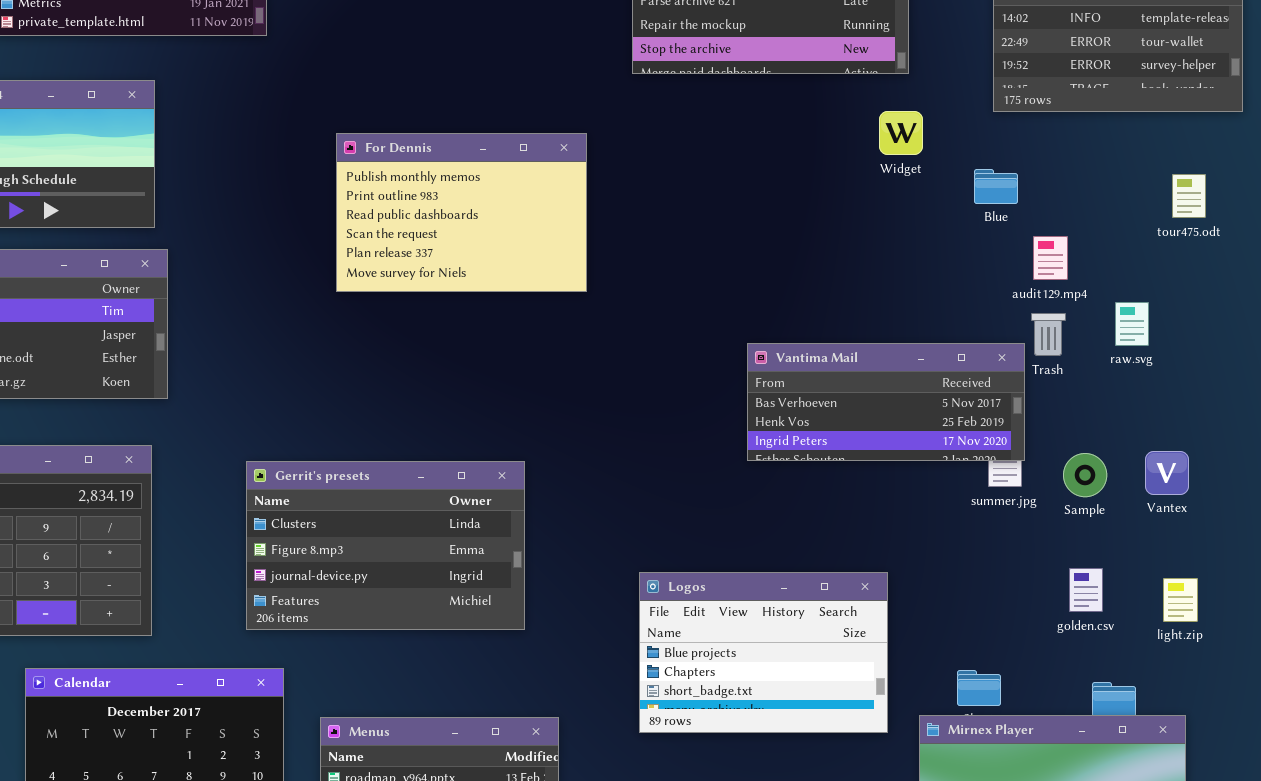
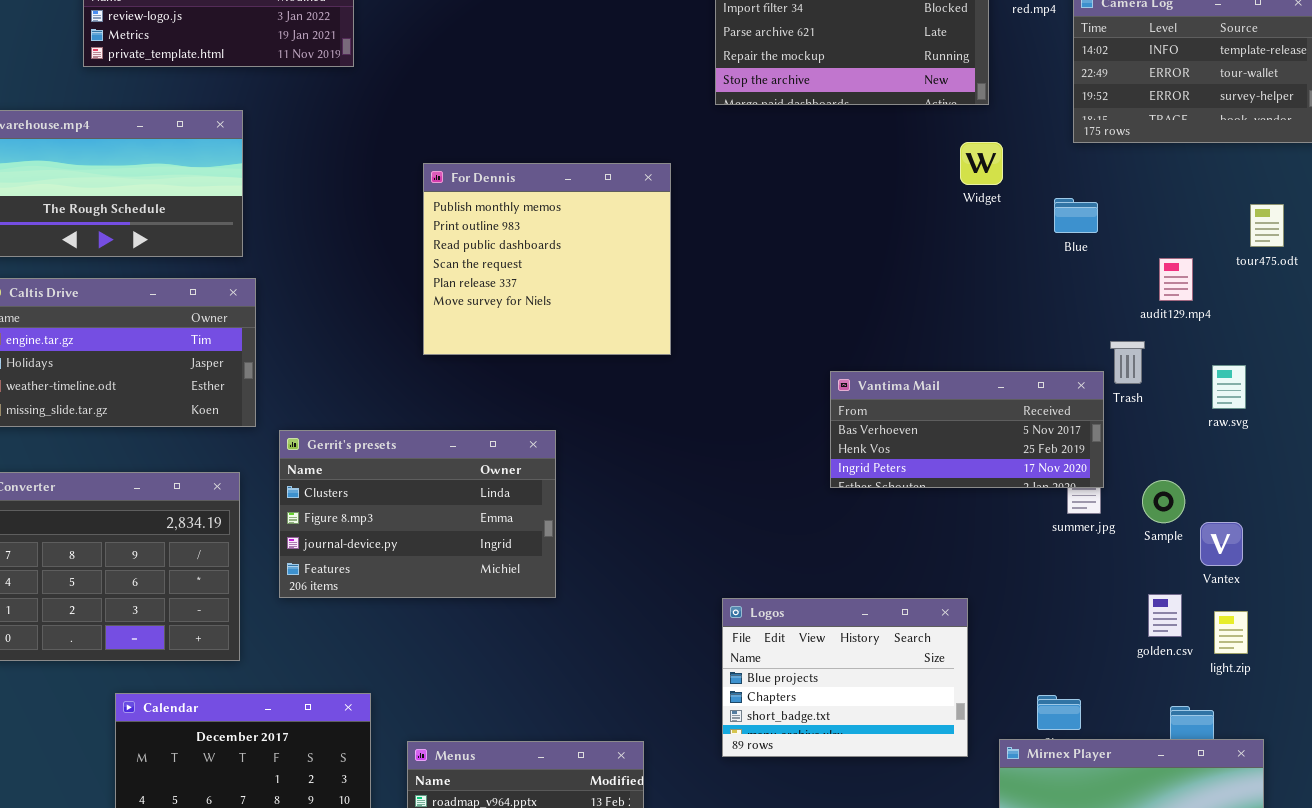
For Dennis: [336,133,587,292] -> [423,163,671,355], resized
audit129.mp4: [1033,236,1068,280] -> [1159,258,1193,301], moved
raw.svg: [1115,302,1149,346] -> [1212,365,1246,409], moved
Vantex: [1145,451,1189,495] -> [1200,522,1243,566], moved
Gerrit's presets: [246,461,525,630] -> [279,430,556,598], moved
light.zip: [1163,578,1198,622] -> [1214,611,1248,654], moved

